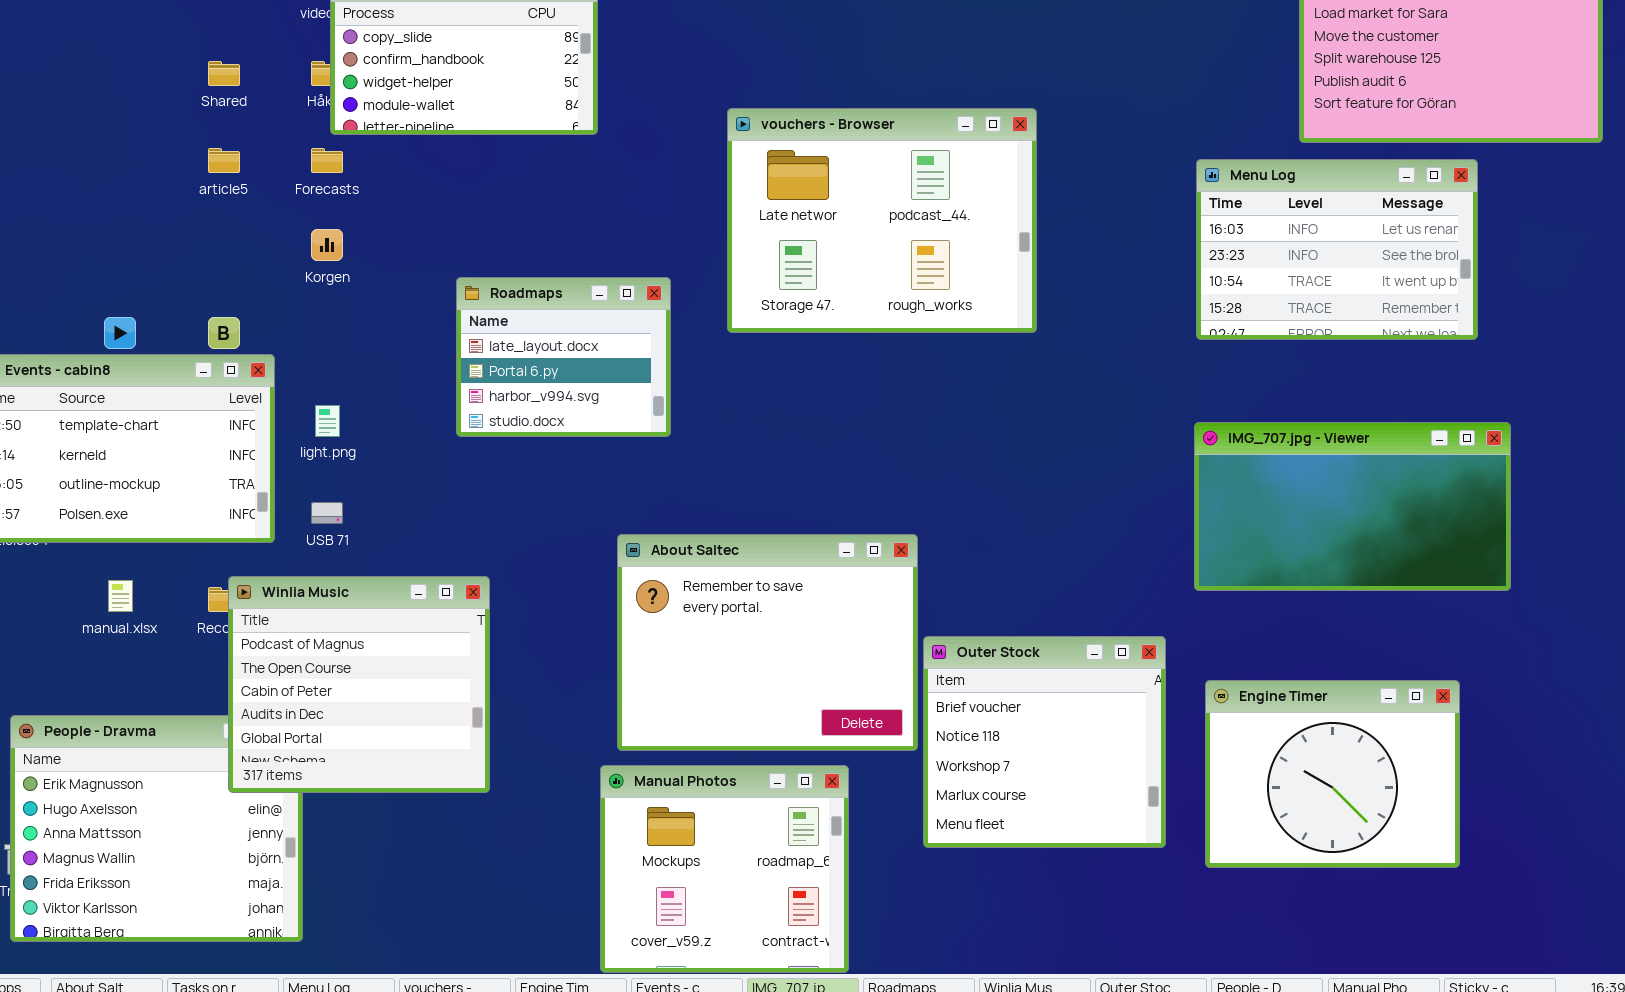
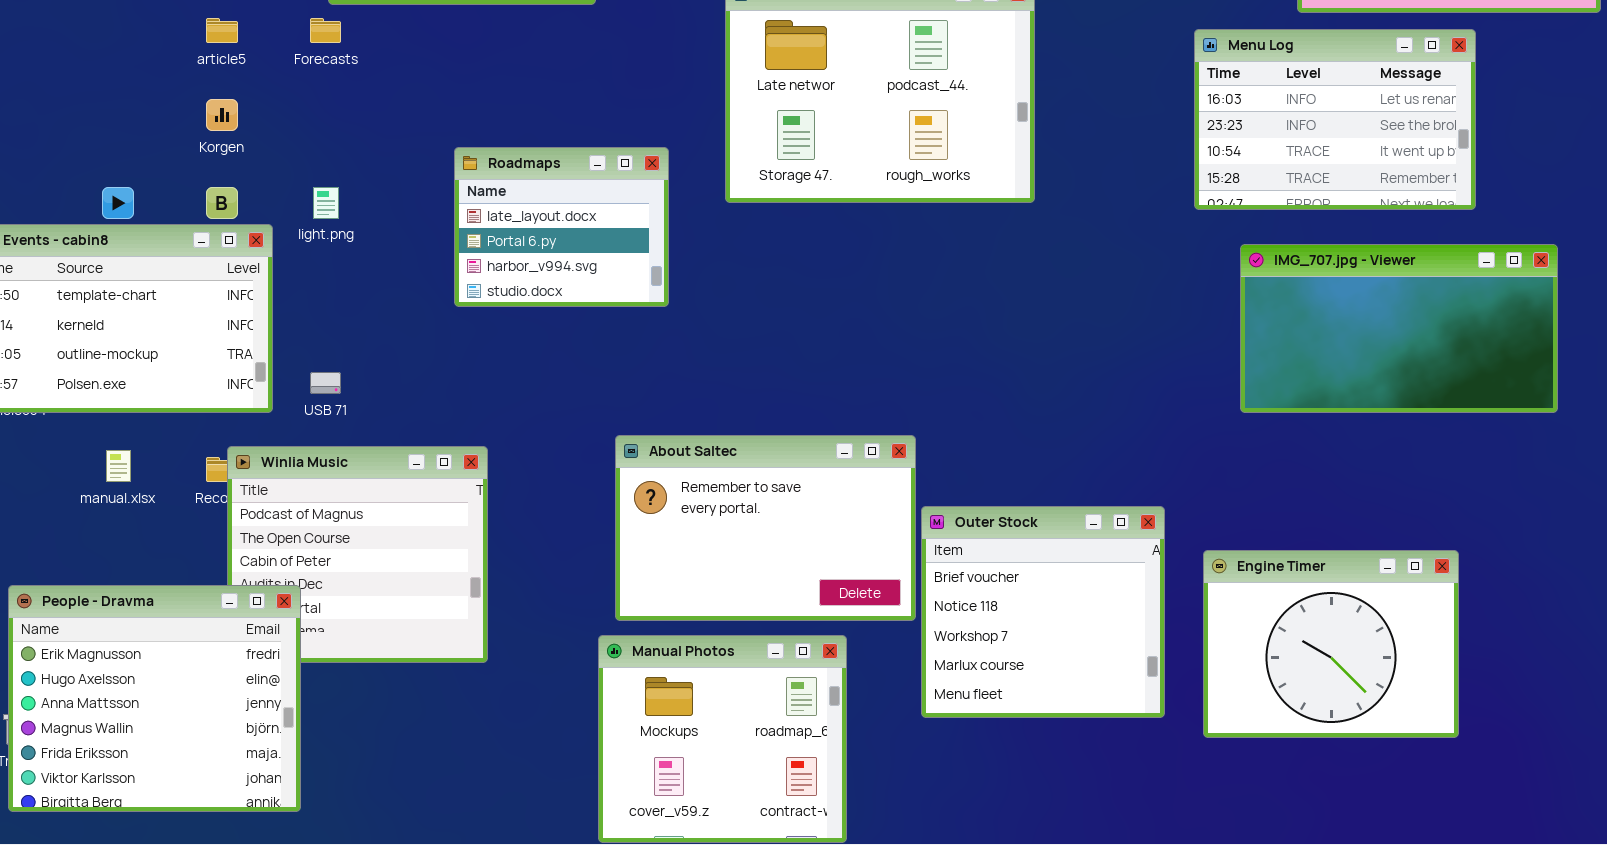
Korgen: [311,229,343,261] -> [206,99,238,131], moved
light.png: [315,405,340,437] -> [313,187,339,219], moved
IMG_707.jpg - Viewer: [1194,422,1511,591] -> [1240,244,1558,413], moved
About Saltec: [617,534,918,751] -> [615,435,916,621], resized
People - Dravma: [10,715,303,942] -> [8,585,301,812], raised

